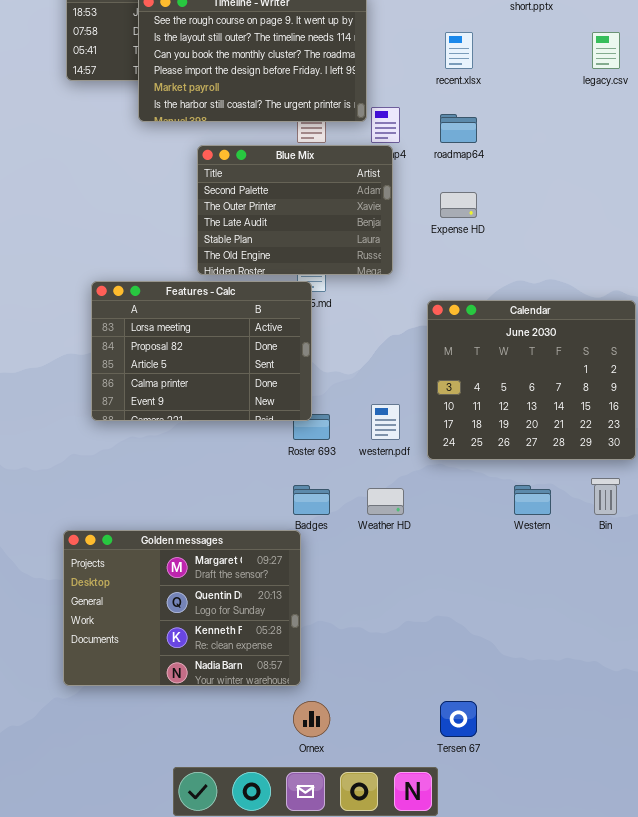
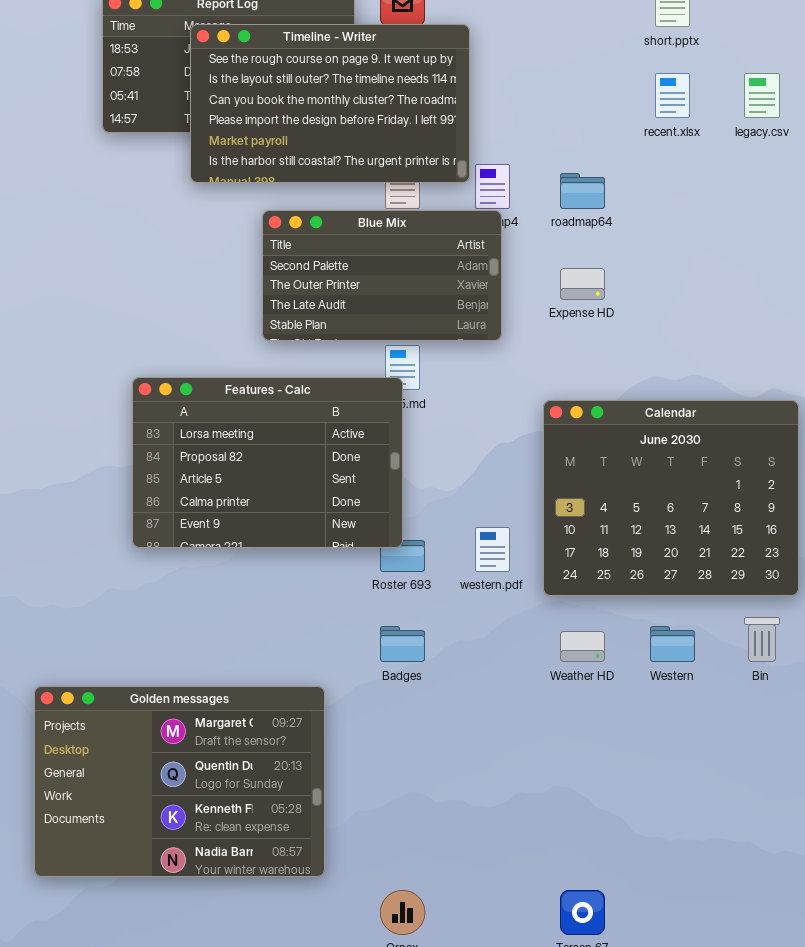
recent.xlsx: [445,32,473,69] -> [655,73,690,118], moved
Blue Mix: [197,145,393,275] -> [262,210,502,341], resized
Weather HD: [367,488,404,515] -> [560,631,605,662], moved
Golden messages: [63,530,301,686] -> [34,686,325,877], moved

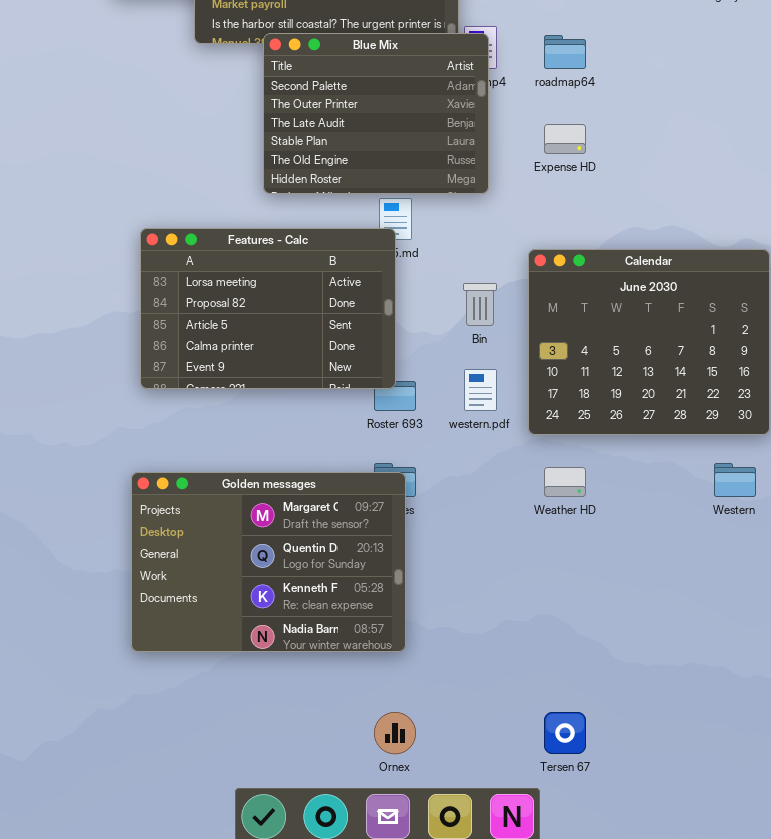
Blue Mix: [262,210,502,341] -> [263,33,489,194], resized
Bin: [744,617,780,662] -> [463,283,497,326], moved
Western: [650,626,695,662] -> [714,463,756,497], moved
Golden messages: [34,686,325,877] -> [131,472,406,652], moved

